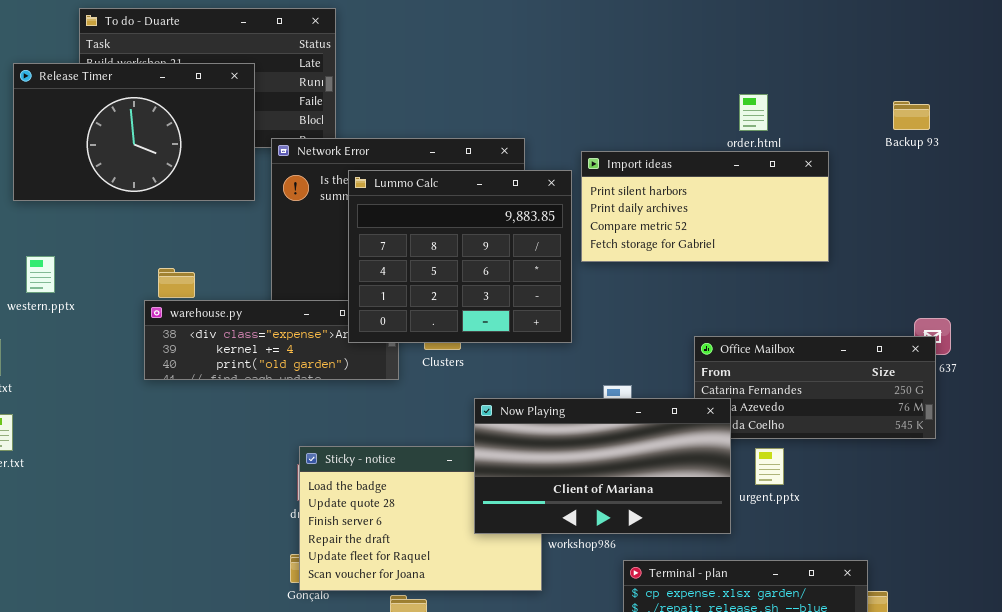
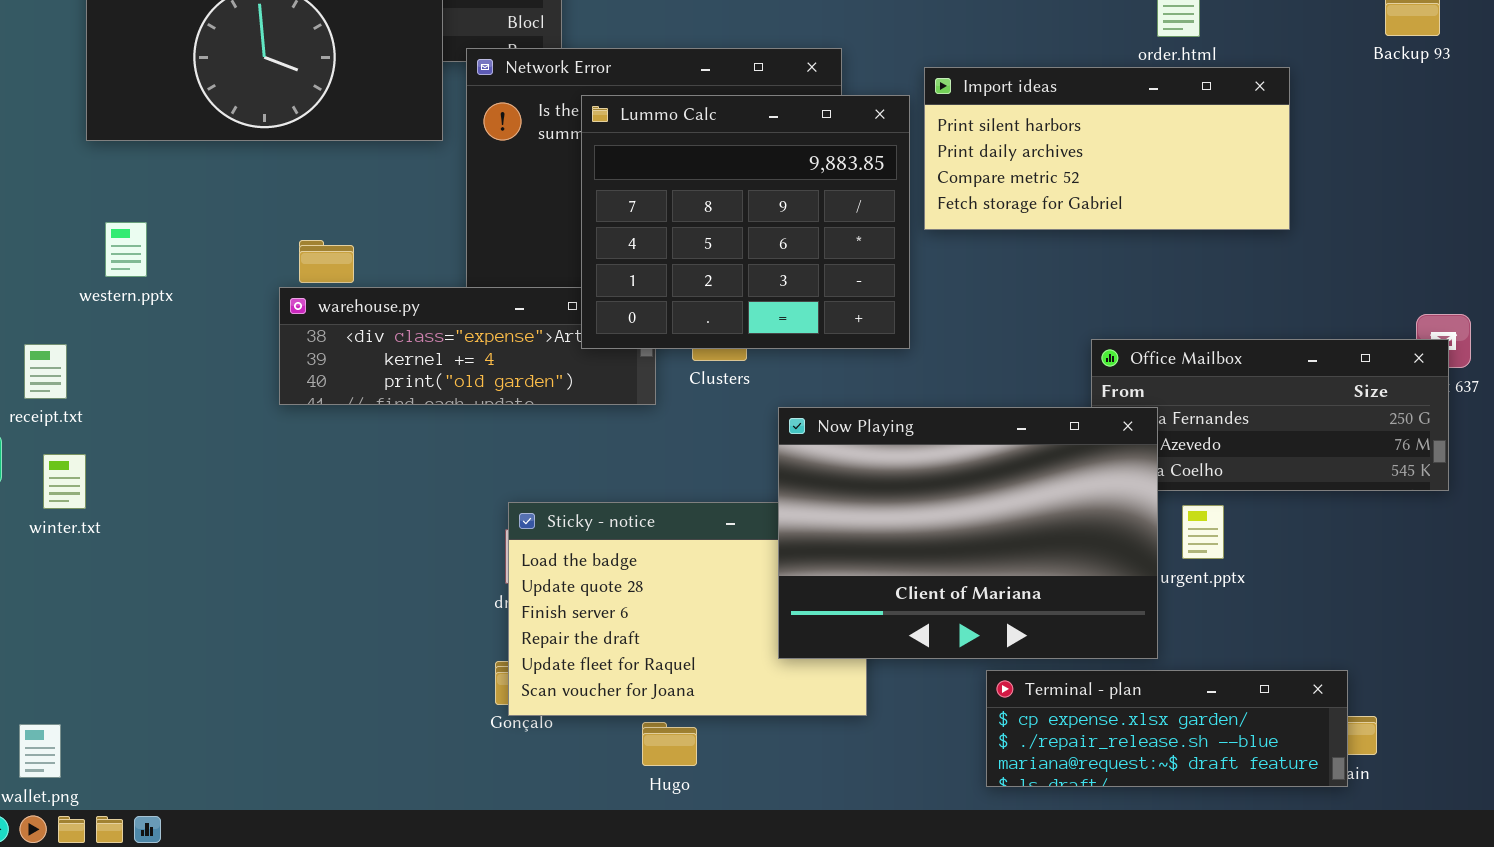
Now Playing: [474,398,731,534] -> [778,407,1158,659], moved, resized

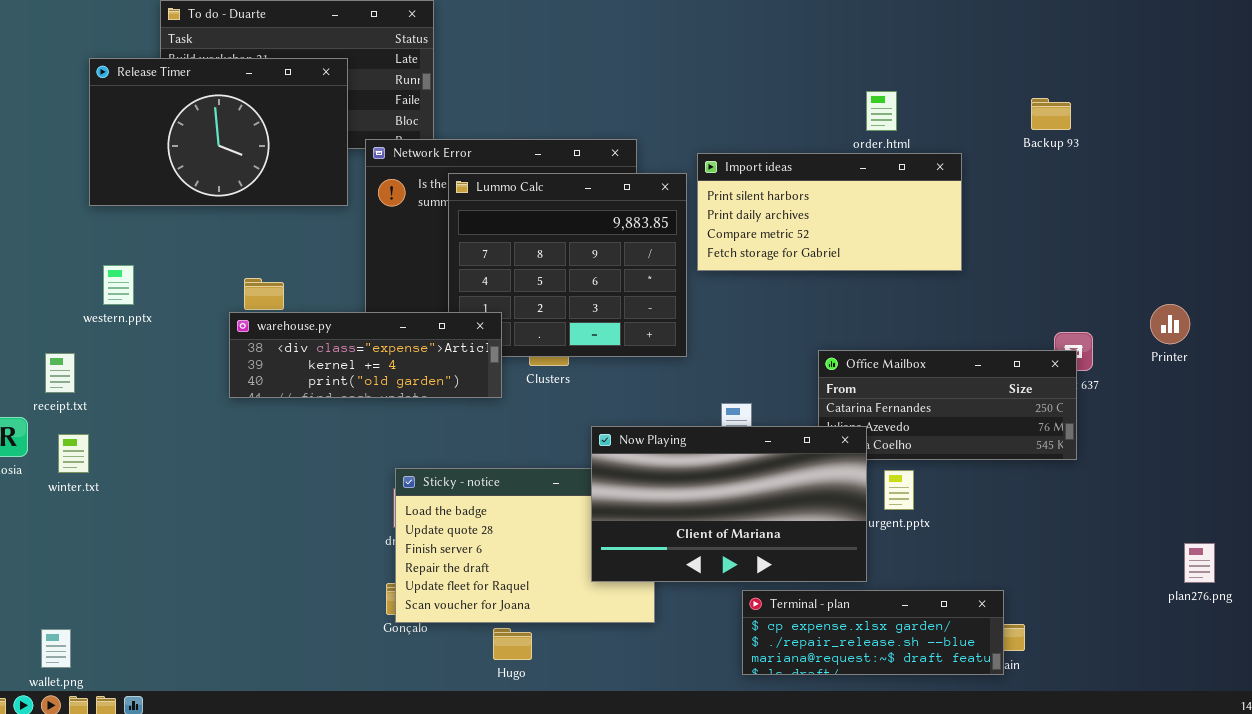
warehouse.py: [279,287,656,405] -> [229,312,502,398], raised
Now Playing: [778,407,1158,659] -> [591,426,867,582], resized

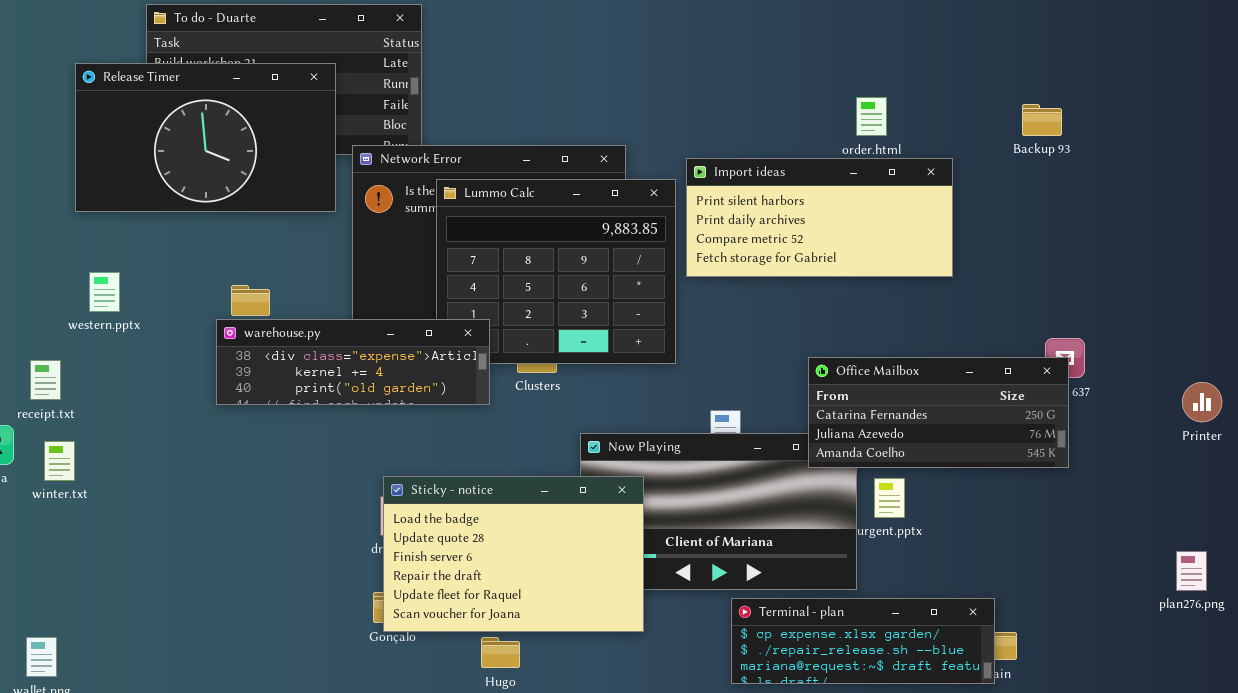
Printer: [1150,304,1190,344] -> [1182,382,1222,422], moved
Office Mailbox: [818,350,1077,460] -> [808,357,1069,468], raised
Sticky - notice: [395,468,655,623] -> [383,476,644,632], raised

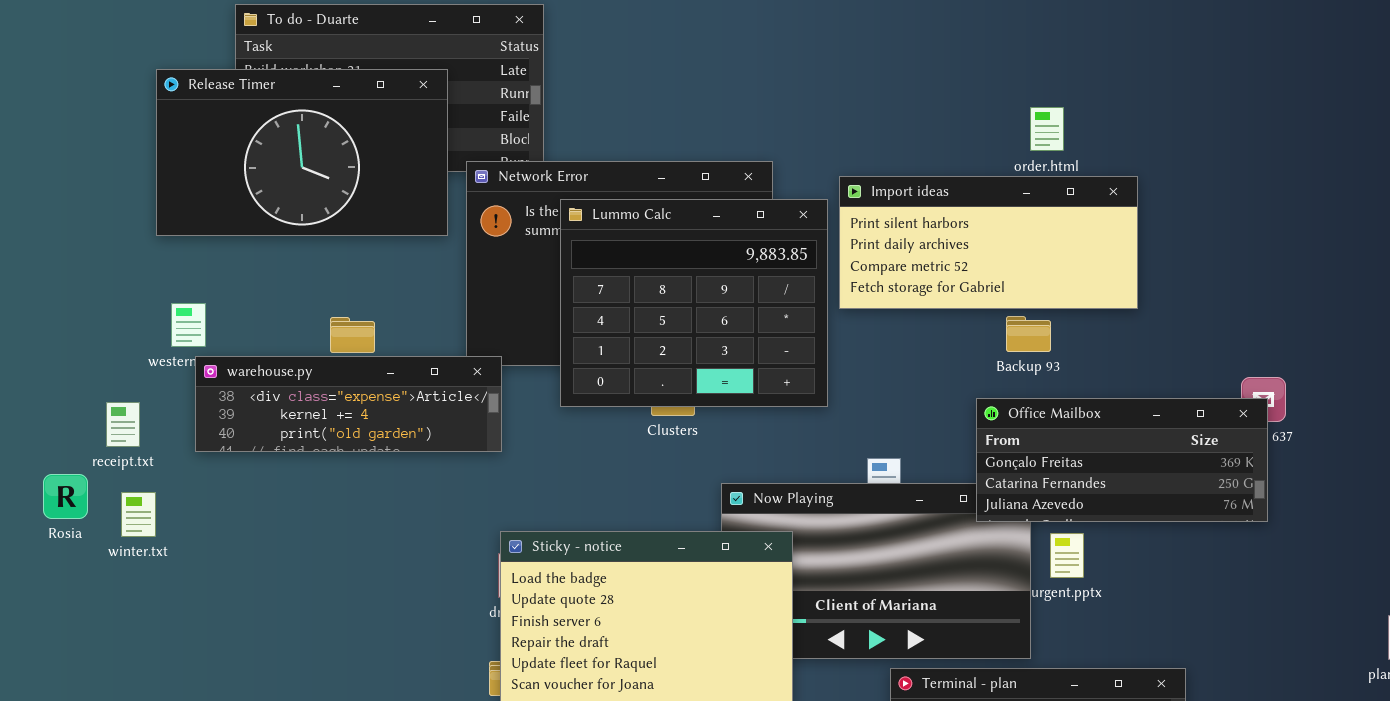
Backup 93: [1022,104,1062,136] -> [1006,316,1051,352], moved
warehouse.py: [216,319,490,405] -> [195,356,502,452], moved
Office Mailbox: [808,357,1069,468] -> [976,398,1268,522], scrolled up 1 row

